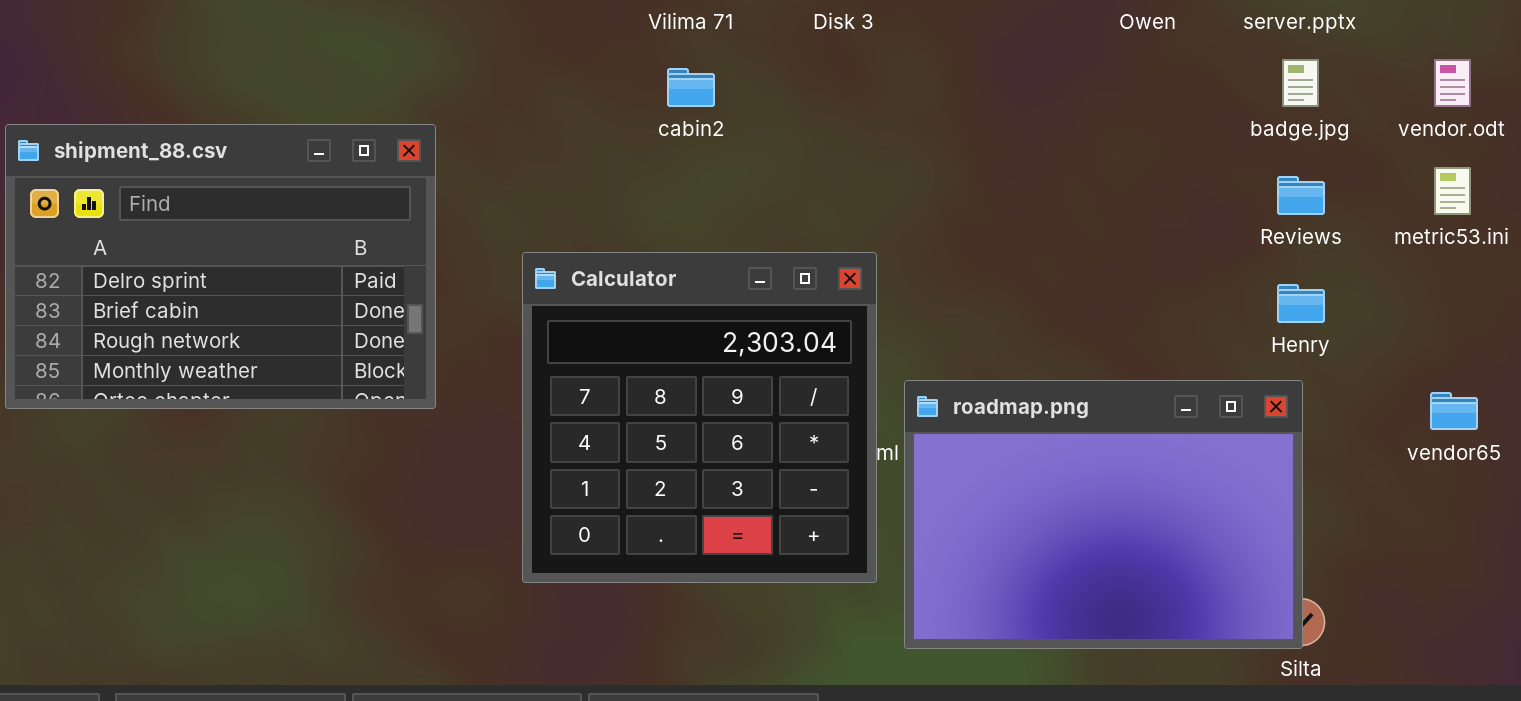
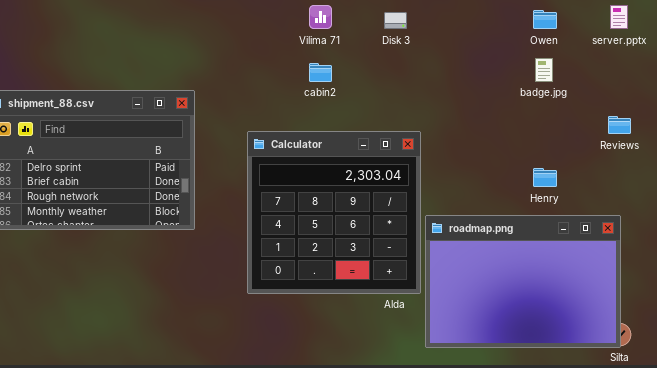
badge.jpg: [1282,59,1319,107] -> [535,58,553,82], moved
Calculator: [522,252,877,583] -> [247,131,421,294], moved
Henry: [1277,284,1325,323] -> [533,168,557,187], moved

